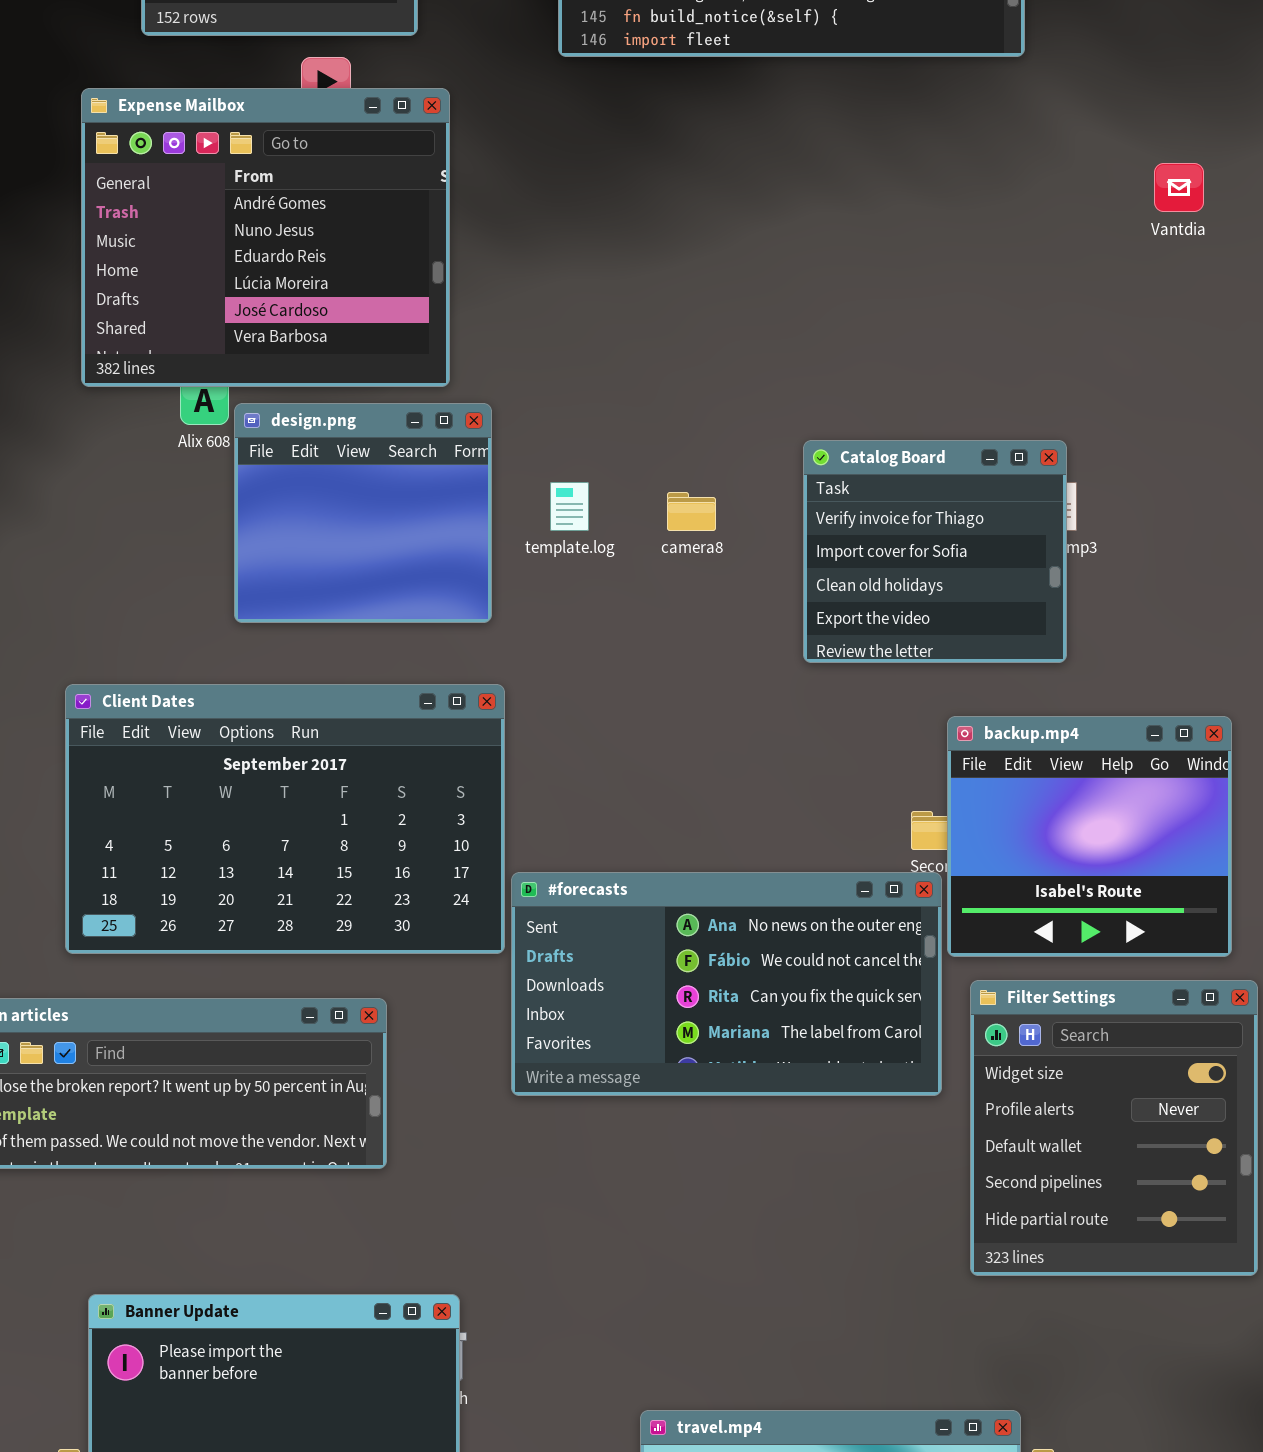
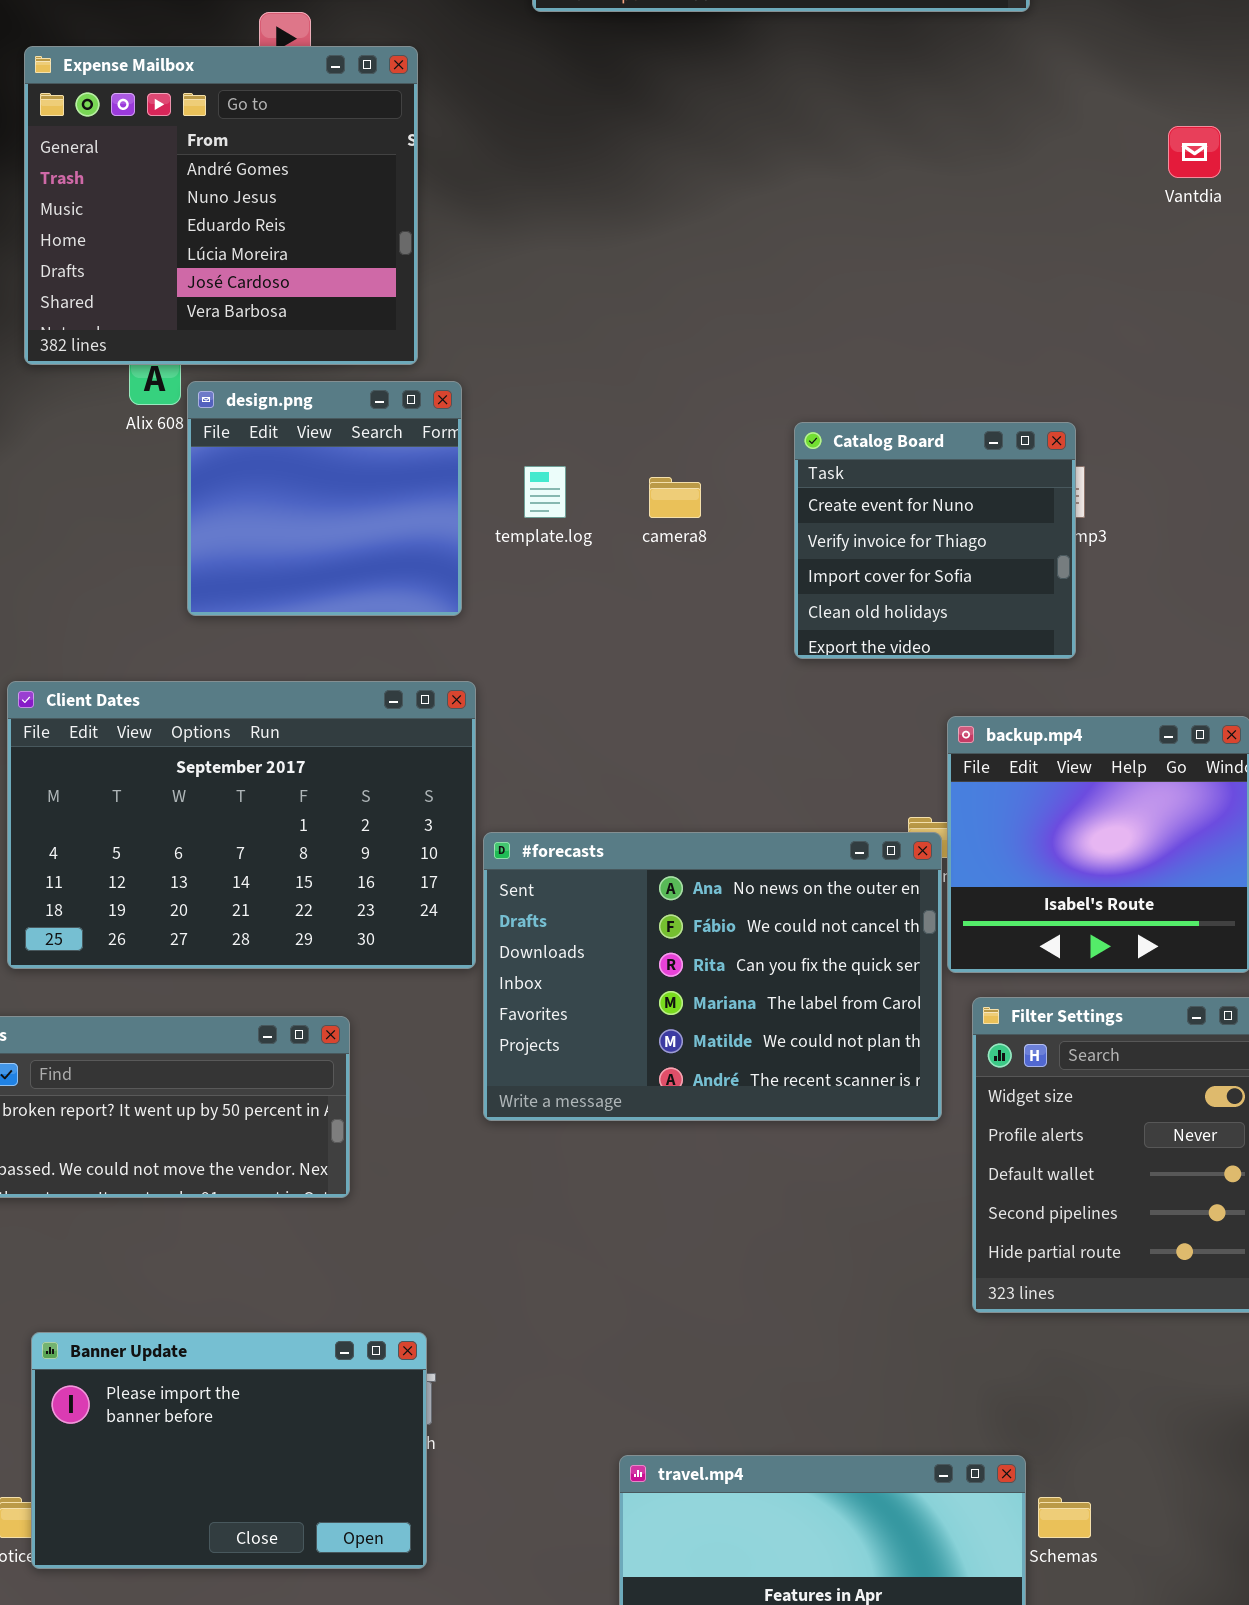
Catalog Board: [803,440,1067,663] -> [794,422,1076,659], scrolled up 1 row
#forecasts: [511,872,942,1096] -> [483,832,942,1121], resized

